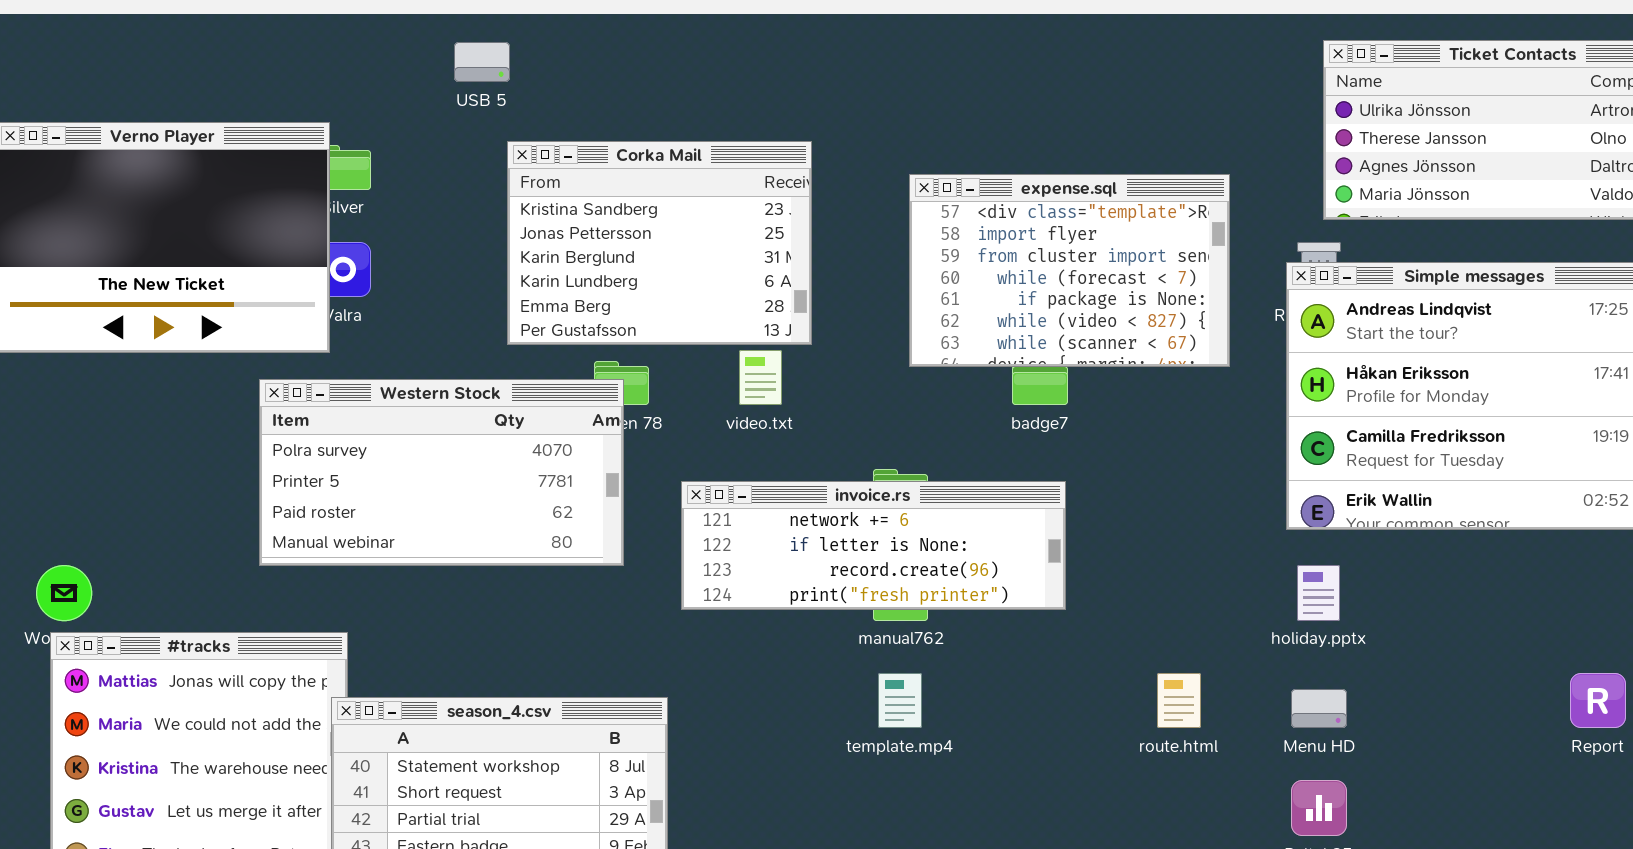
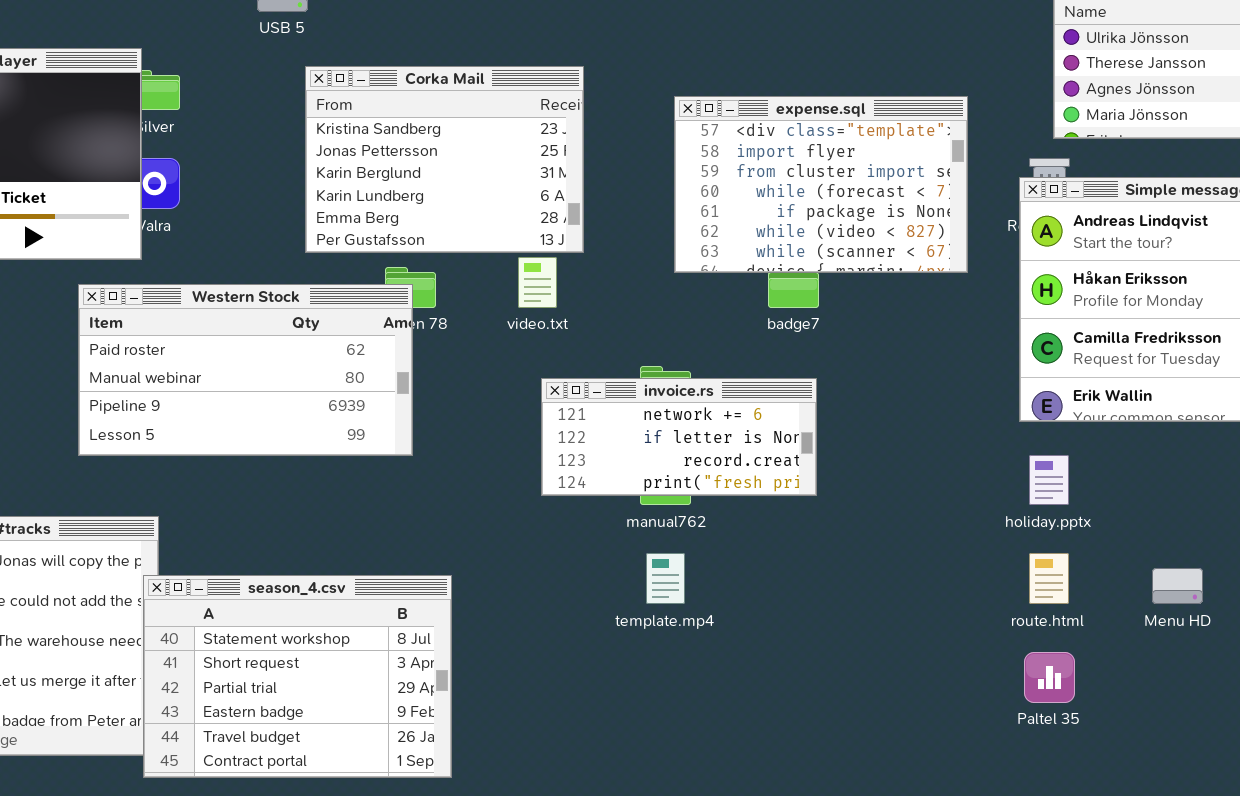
Western Stock: [259,379,624,566] -> [78,284,413,456], scrolled down 2 rows
invoice.rs: [681,481,1066,610] -> [541,378,817,496], resized
route.html: [1157,673,1201,728] -> [1029,553,1069,604], moved
Menu HD: [1291,689,1347,728] -> [1152,568,1203,604], moved

